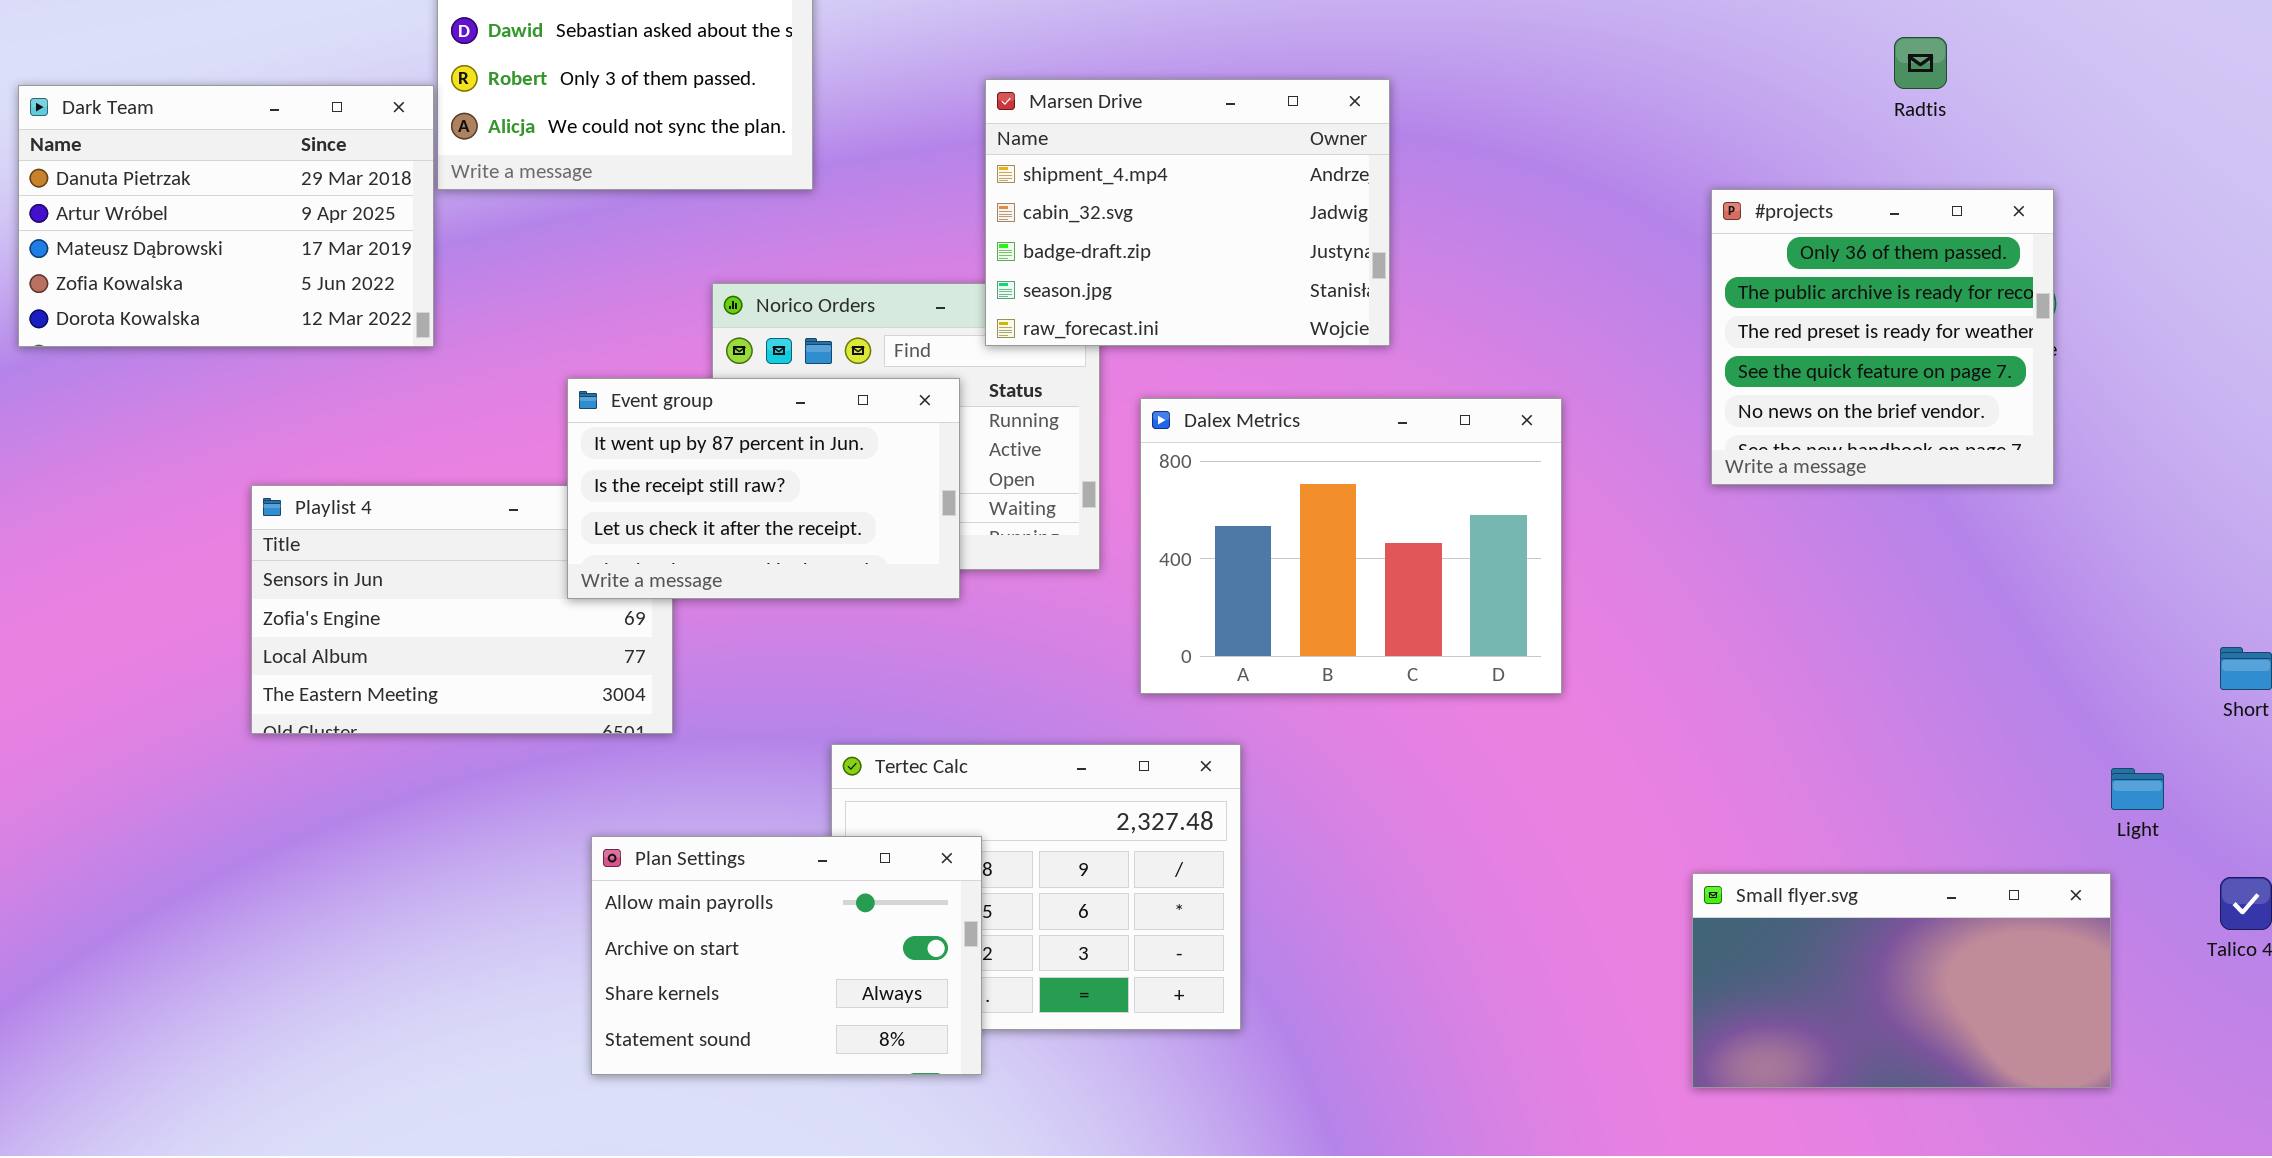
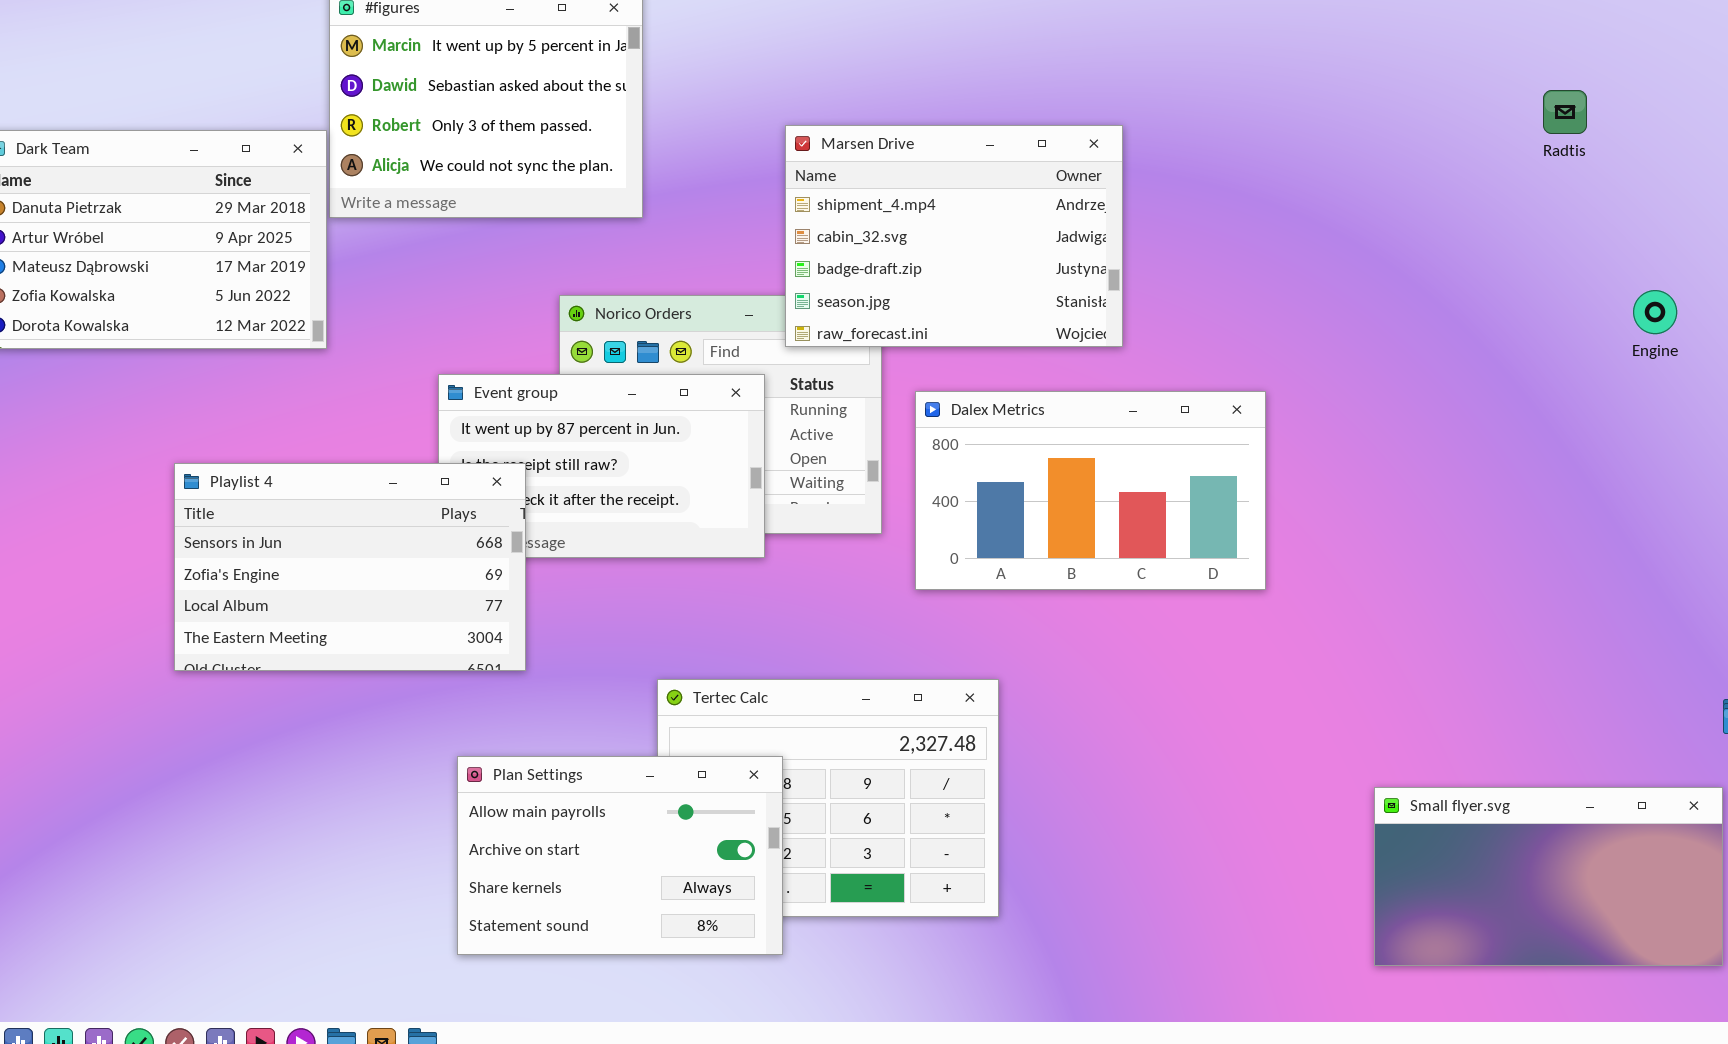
#projects: [1711,189,2054,485] -> none, closed
Dalex Metrics: [1140,398,1562,694] -> [915,391,1266,590], resized
Playlist 4: [251,485,673,734] -> [174,463,526,671], raised

